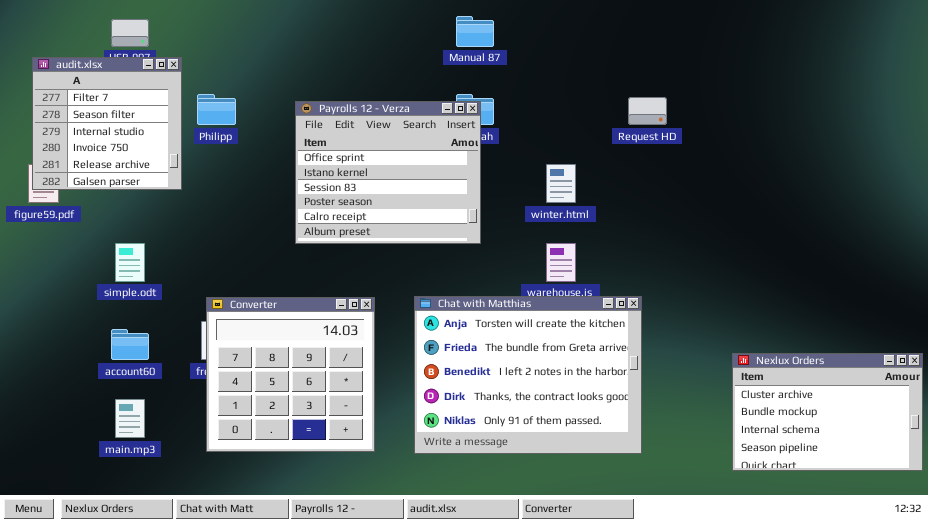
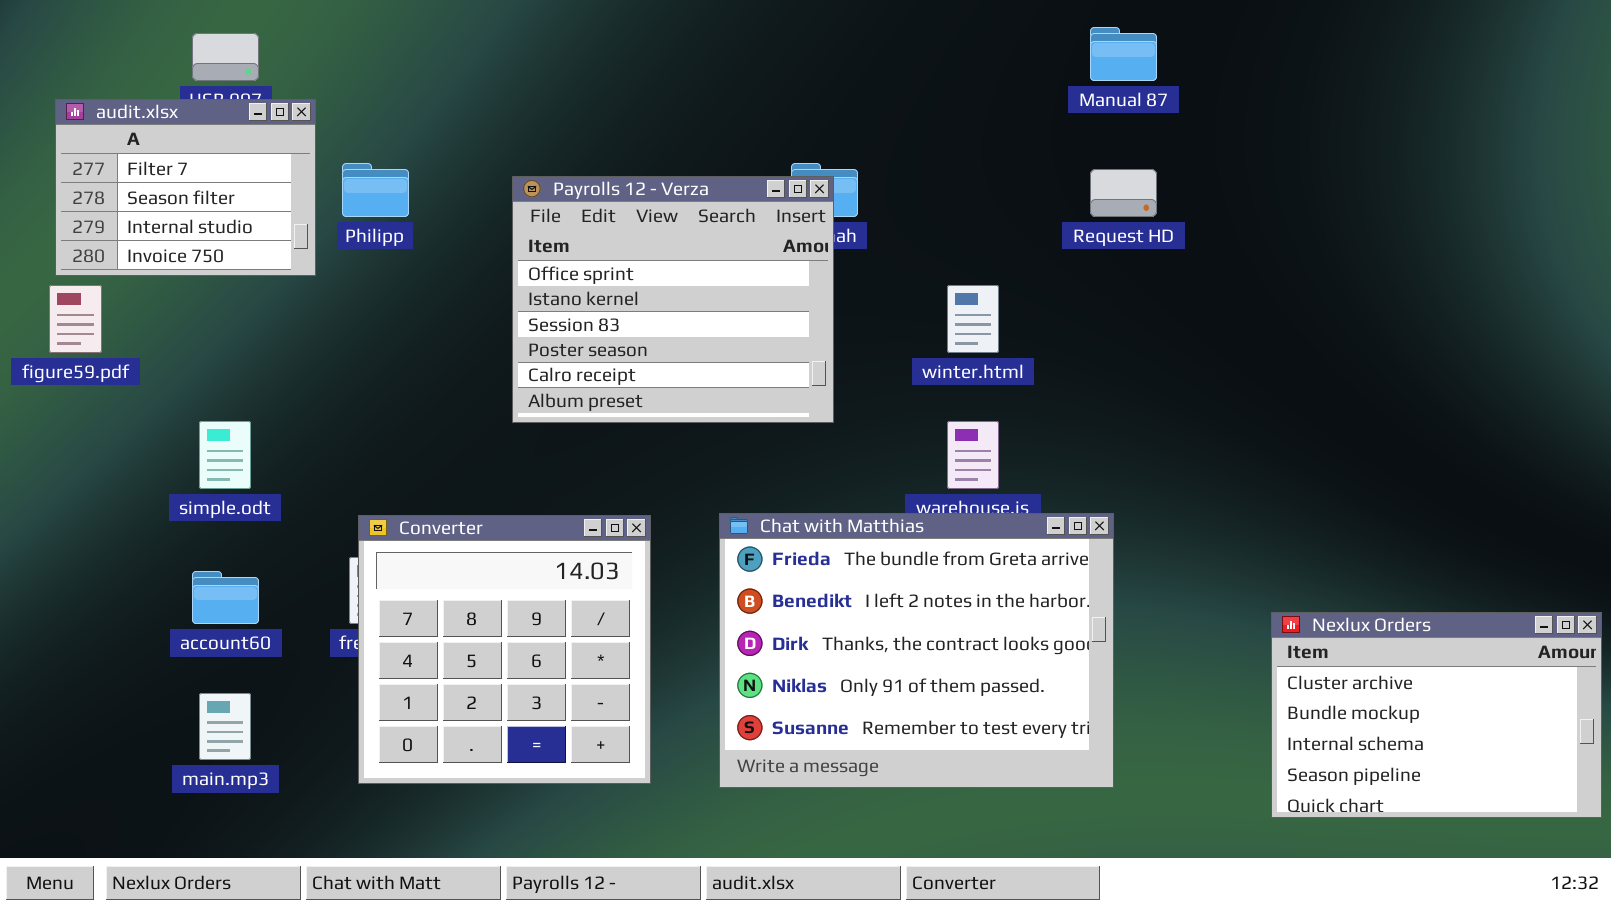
Manual 87: [456,16,494,47] -> [1090,27,1157,81], moved
audit.xlsx: [32,57,182,190] -> [55,99,316,276], resized
Chat with Matthias: [414,296,642,454] -> [719,513,1114,788], scrolled down 1 row

